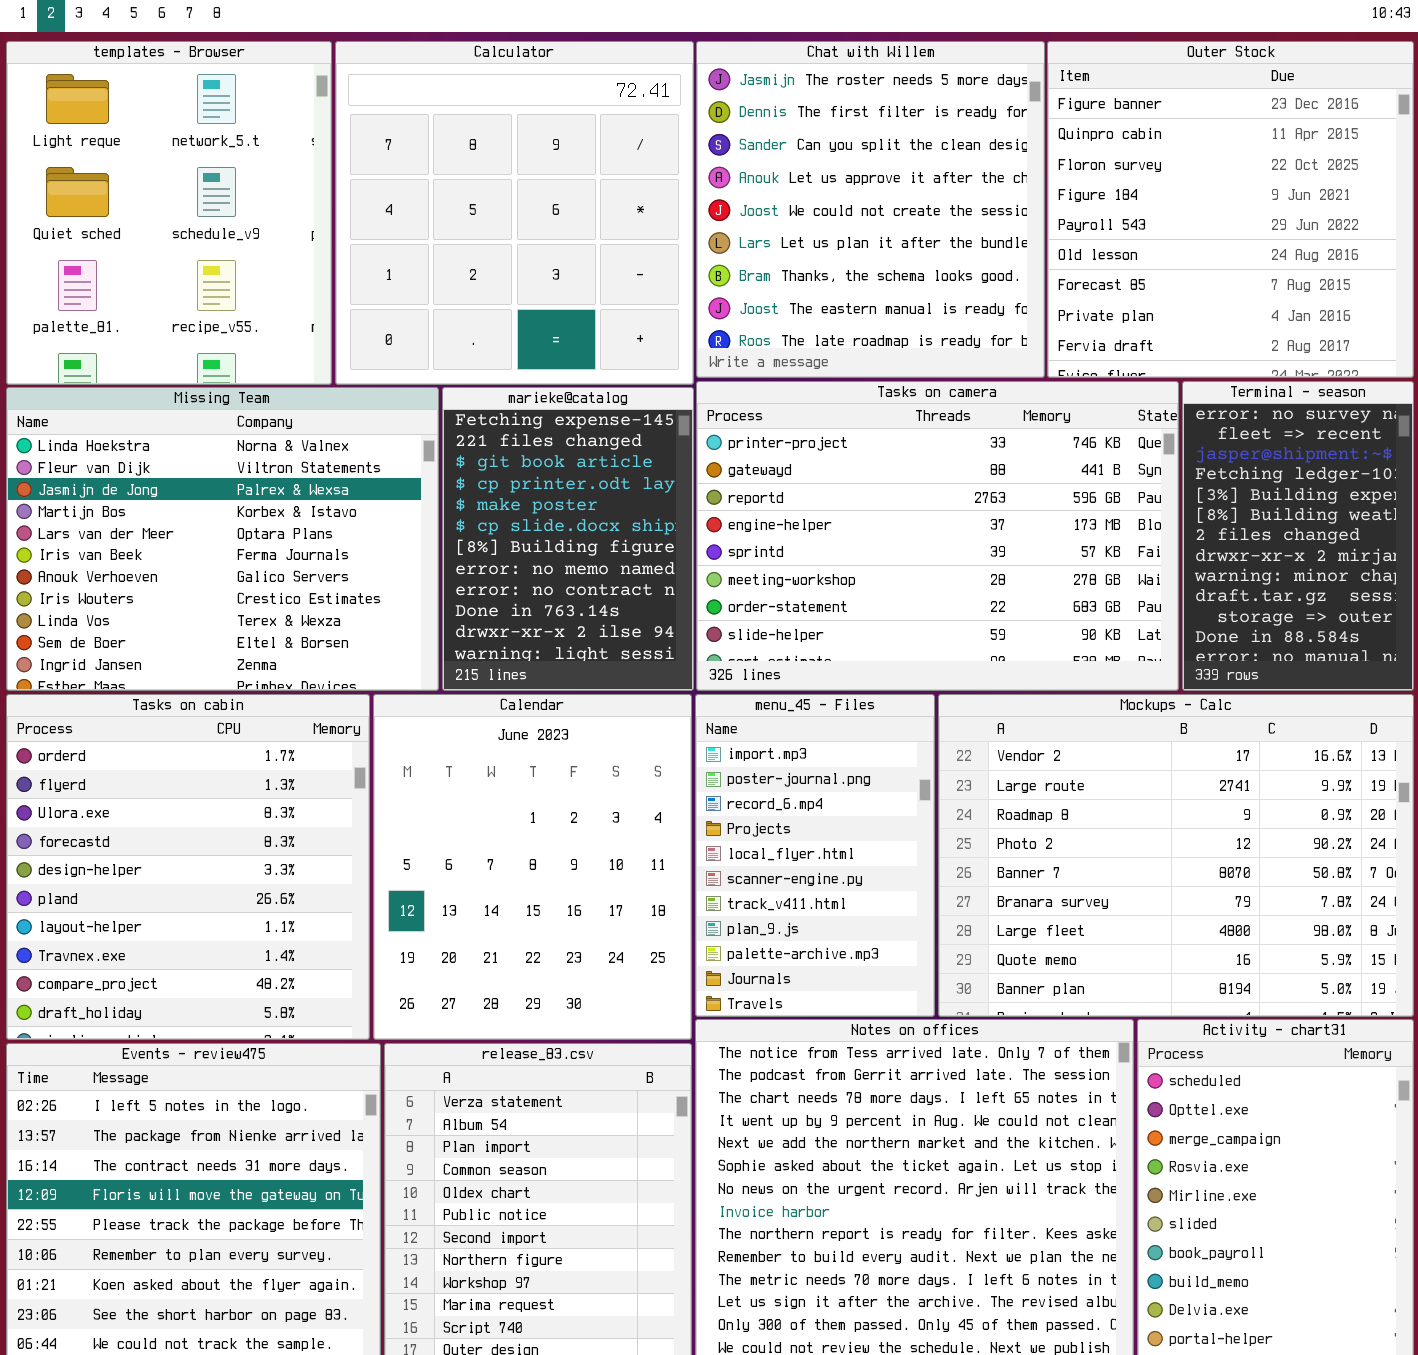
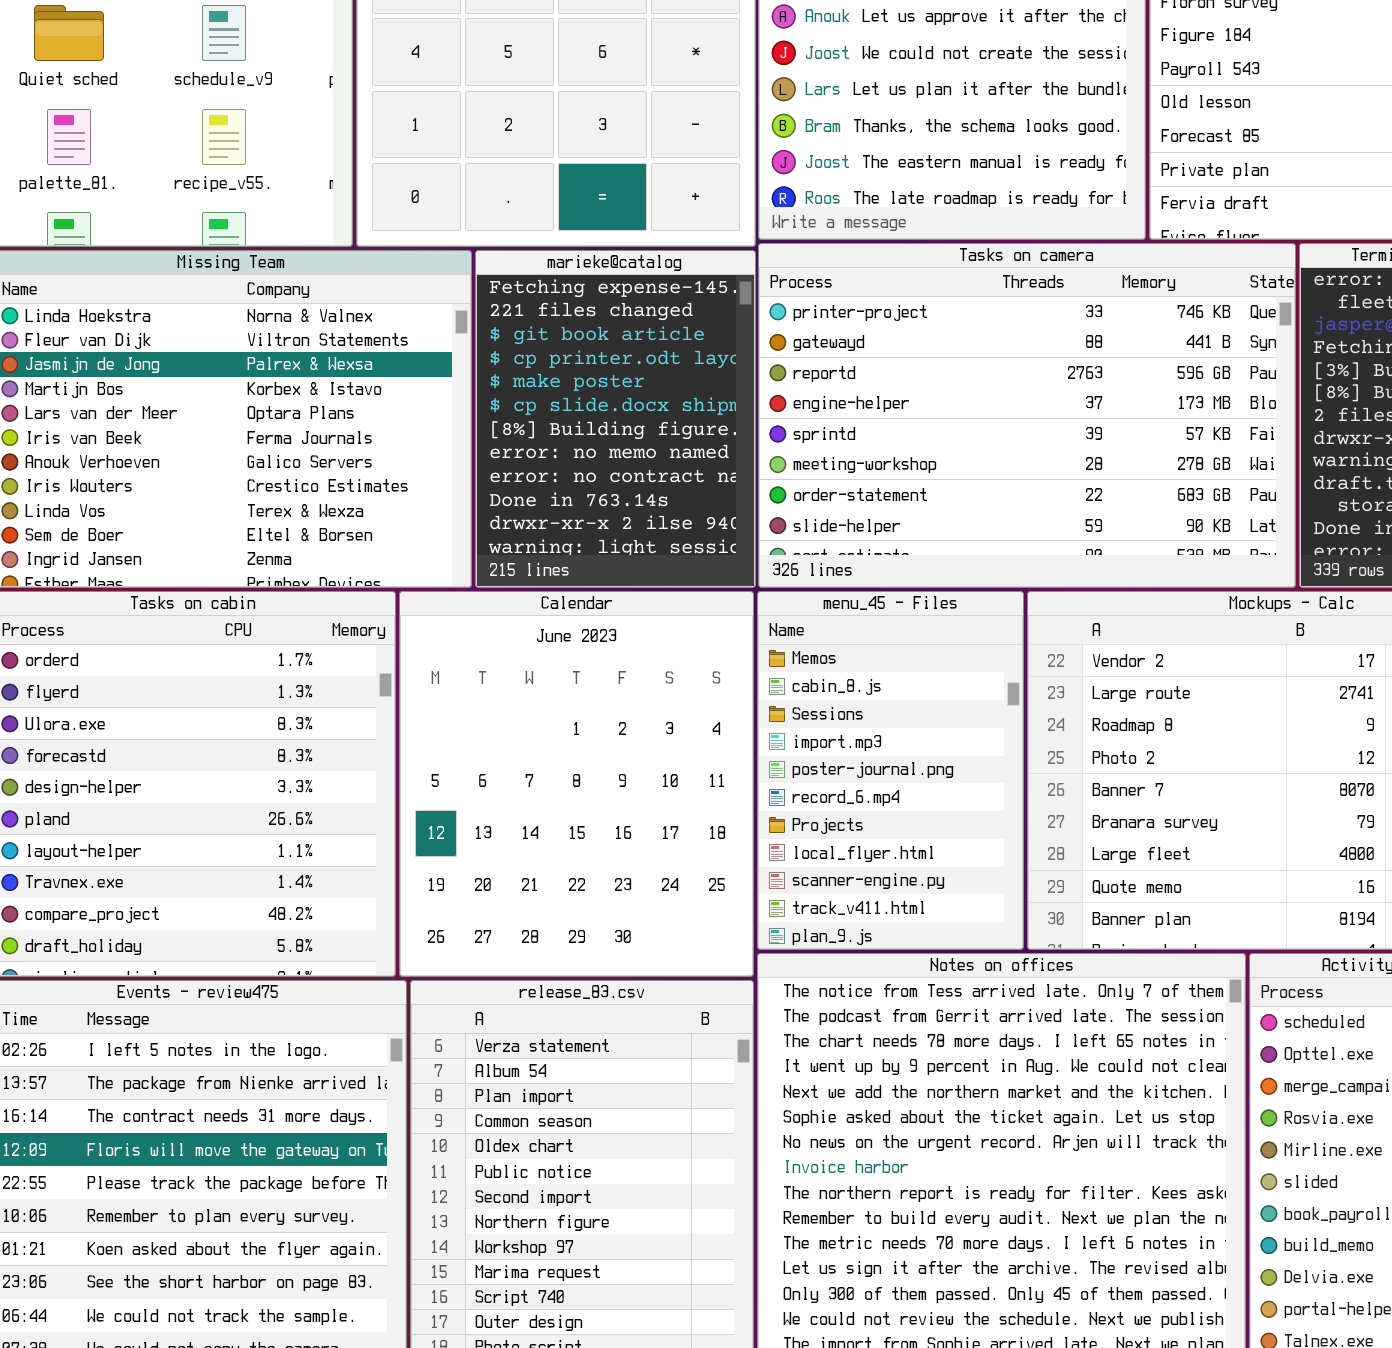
menu_45 - Files: [695,694,935,1017] -> [757,591,1024,950], scrolled up 3 rows

